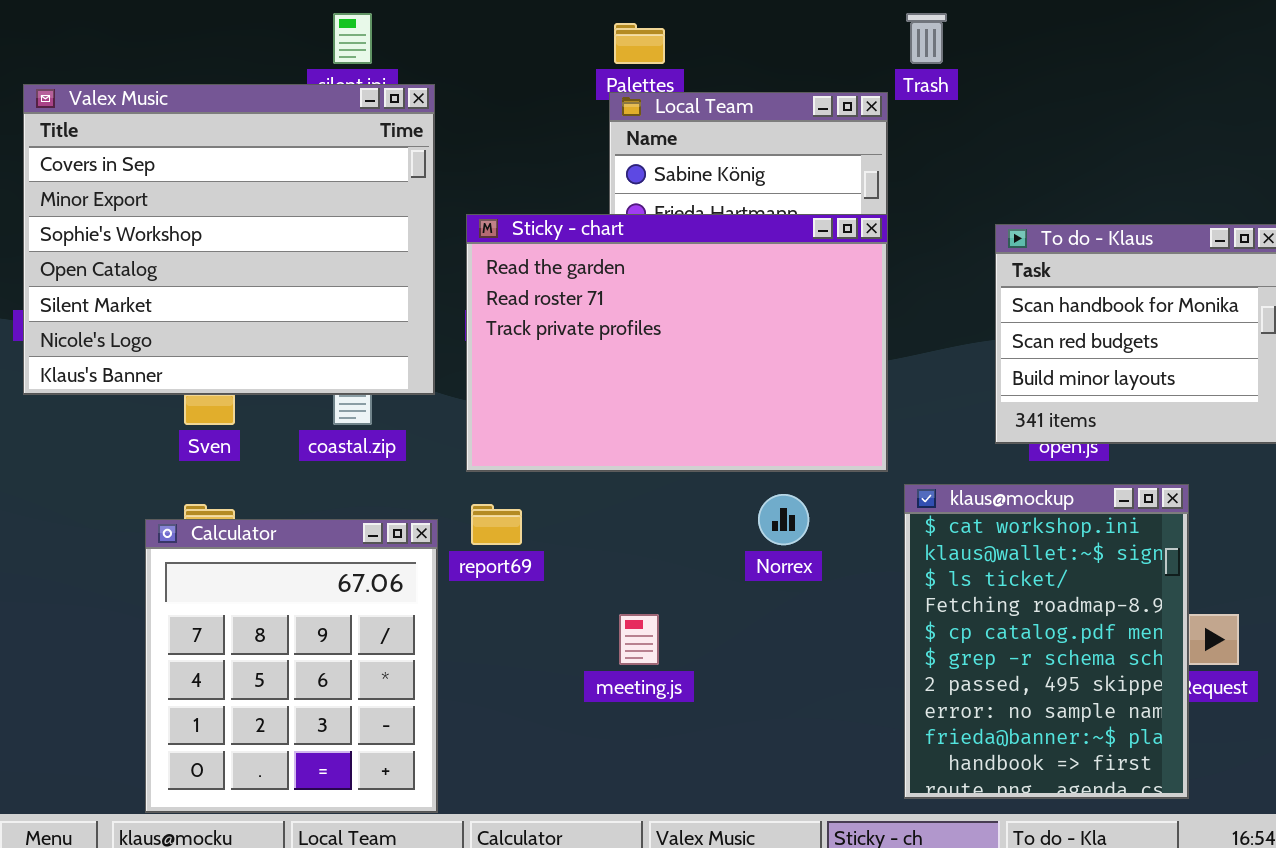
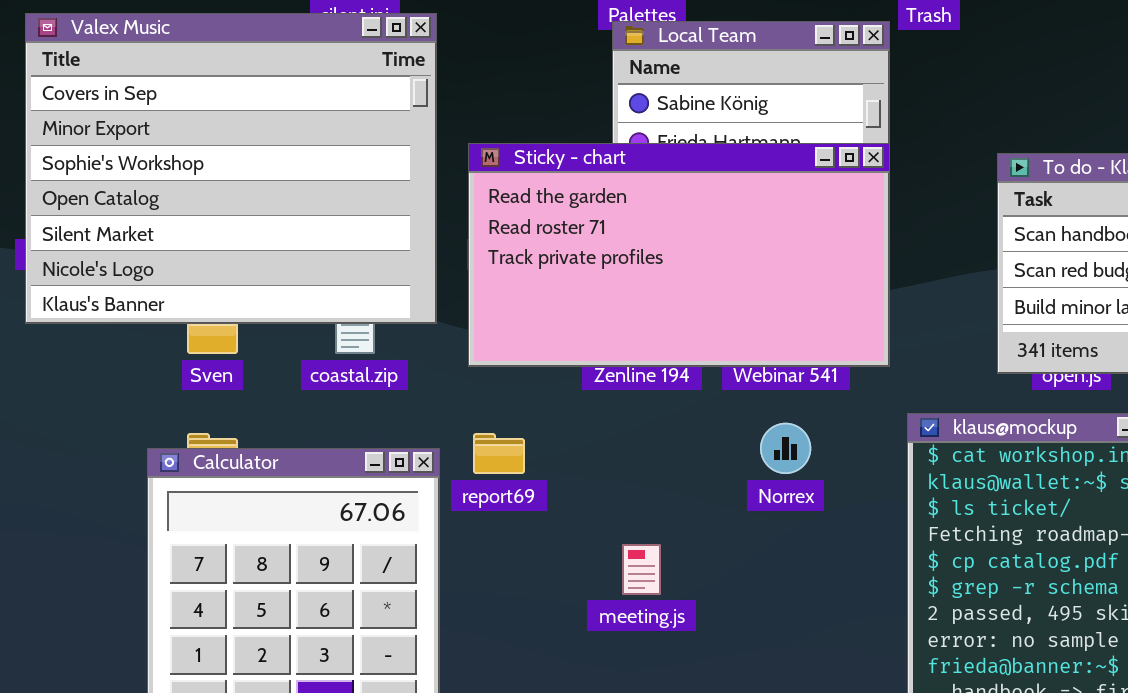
Sticky - chart: [466,214,888,472] -> [468,143,890,367], resized

